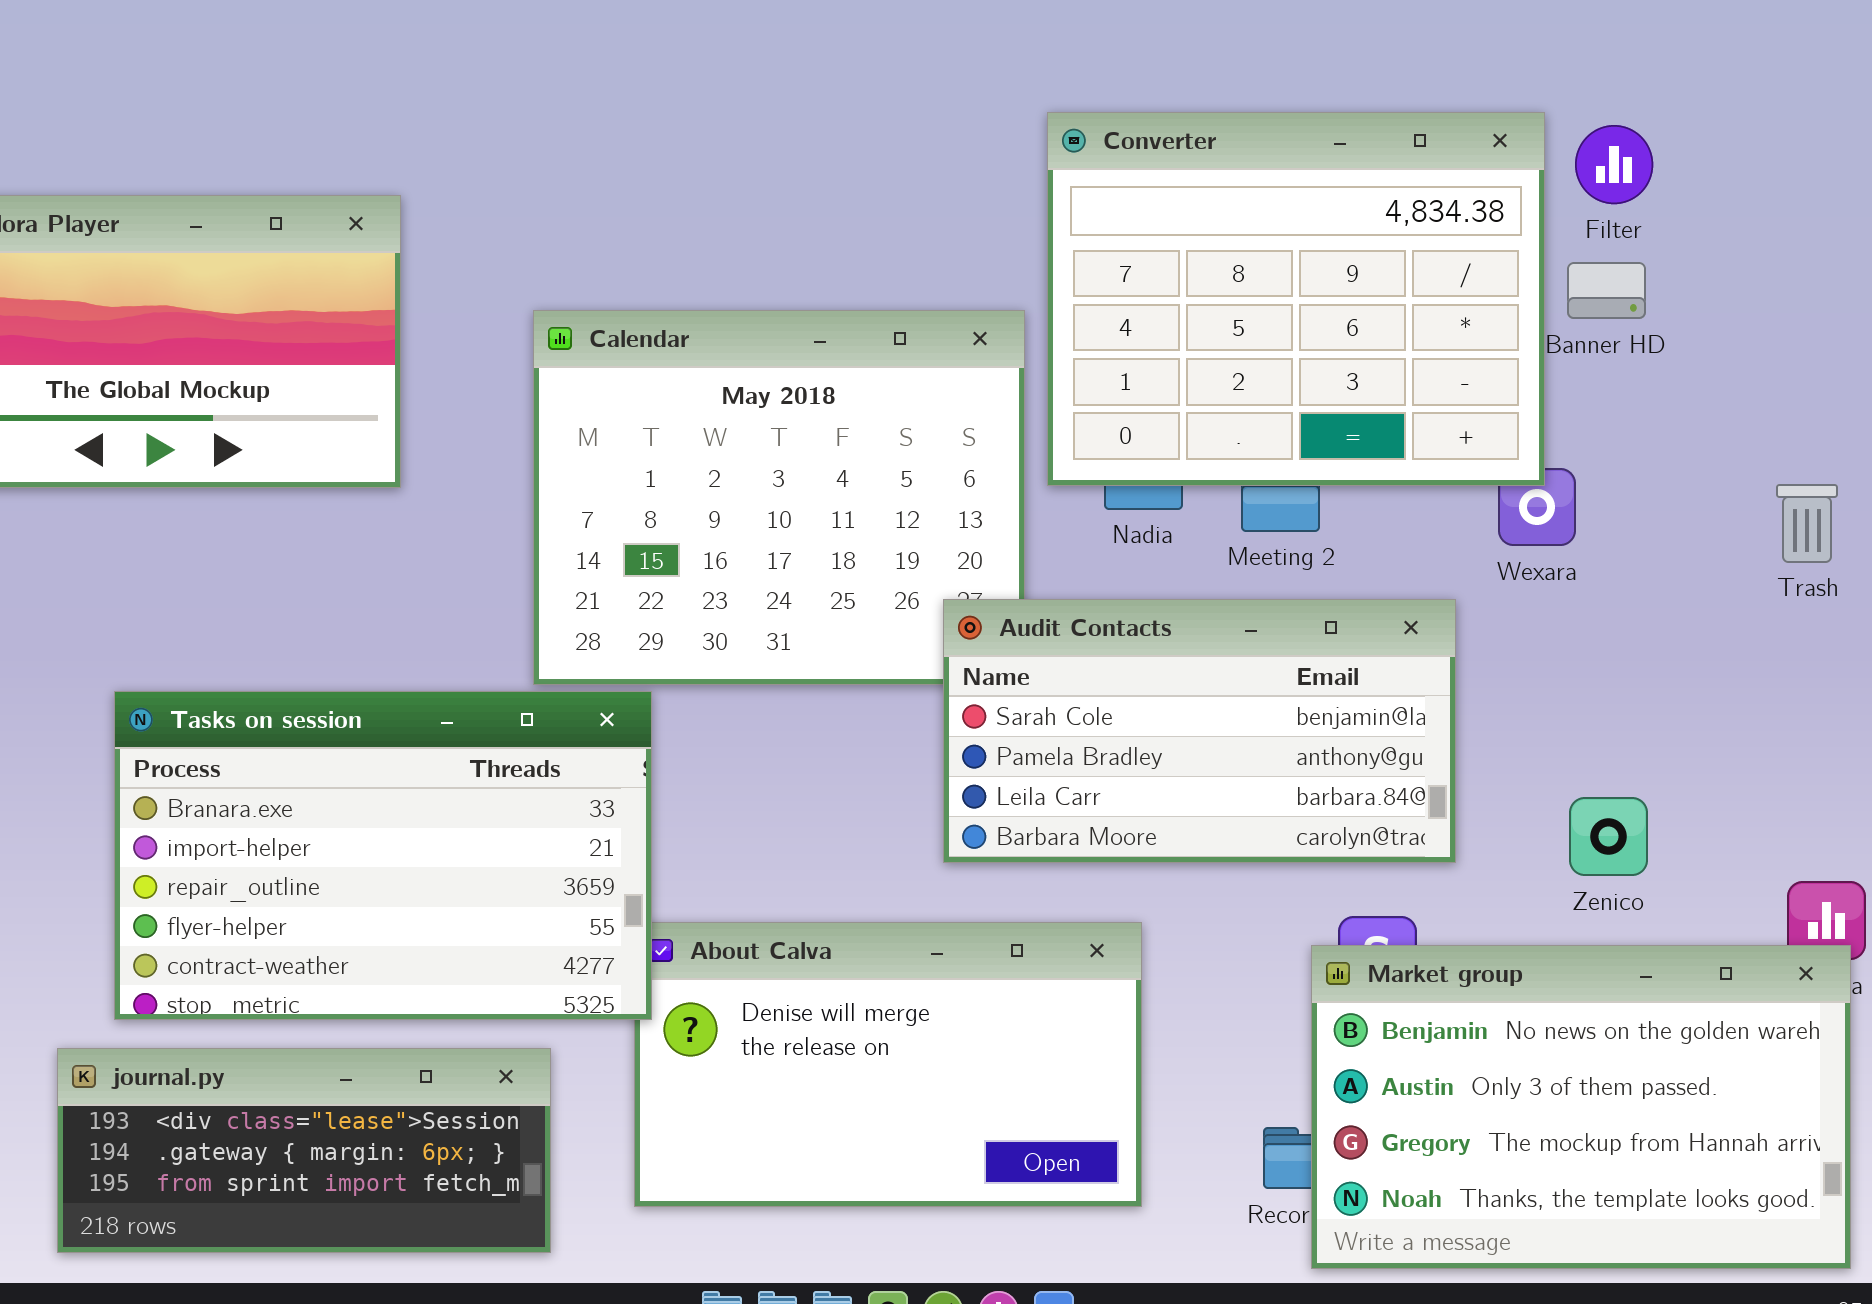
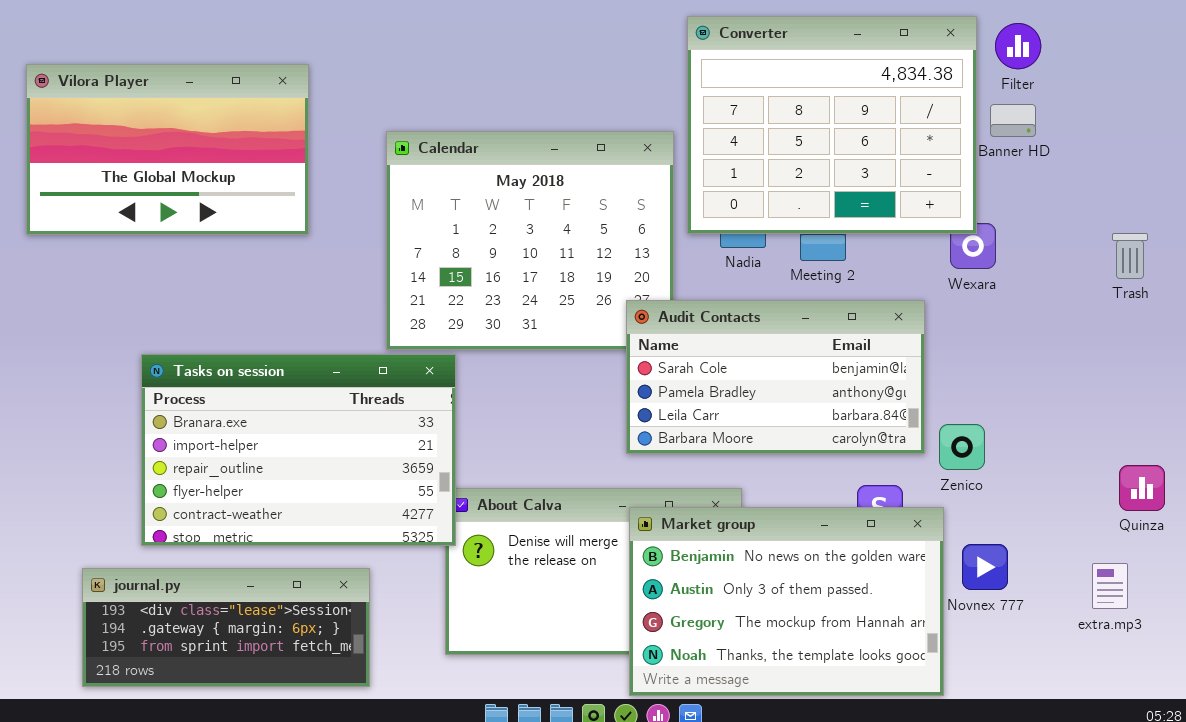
Zenico: [1569,797,1648,876] -> [939,424,985,470], moved
Market group: [1311,945,1851,1269] -> [629,507,944,696], moved
journal.py: [57,1048,551,1253] -> [82,568,370,687], moved

